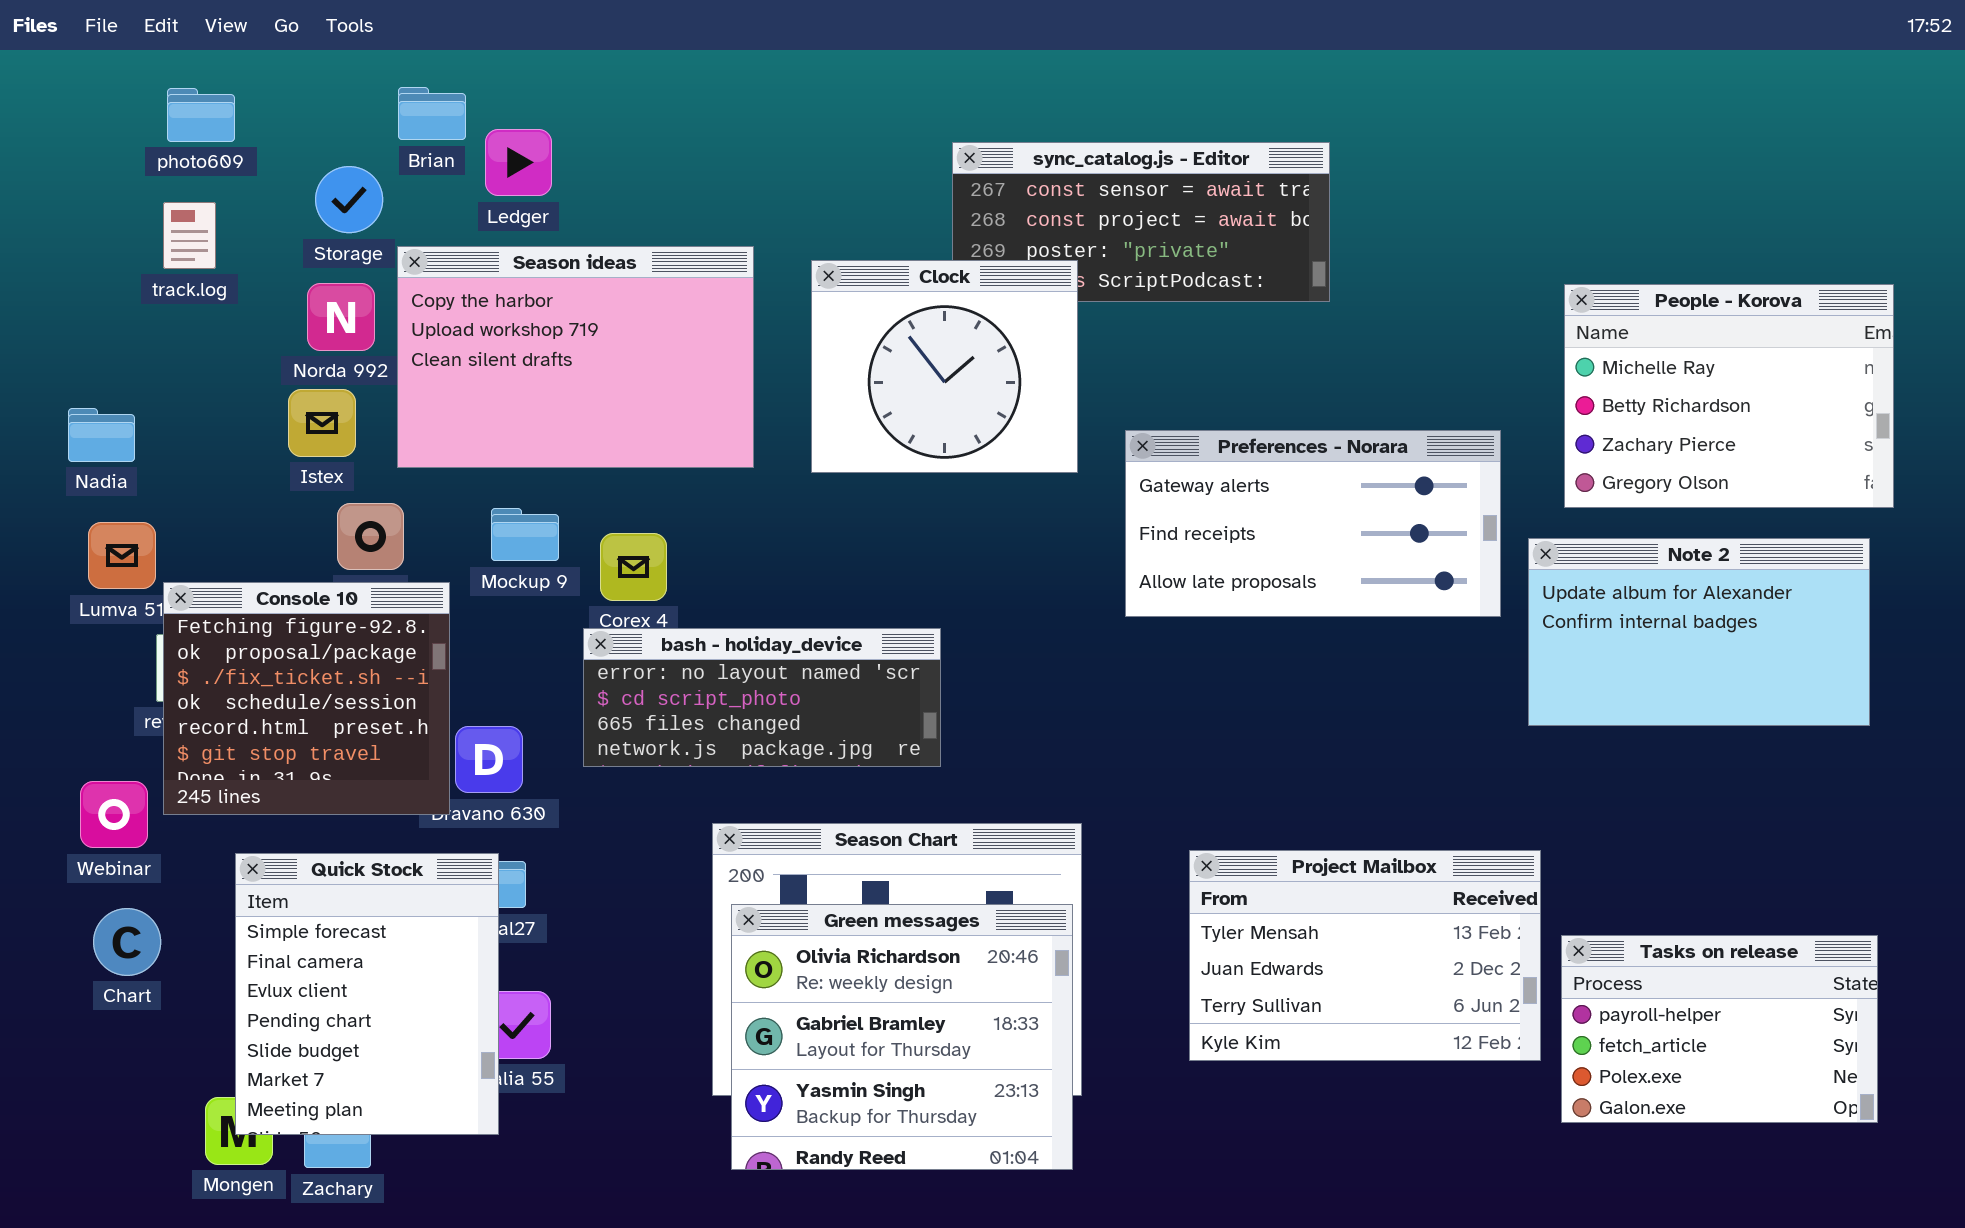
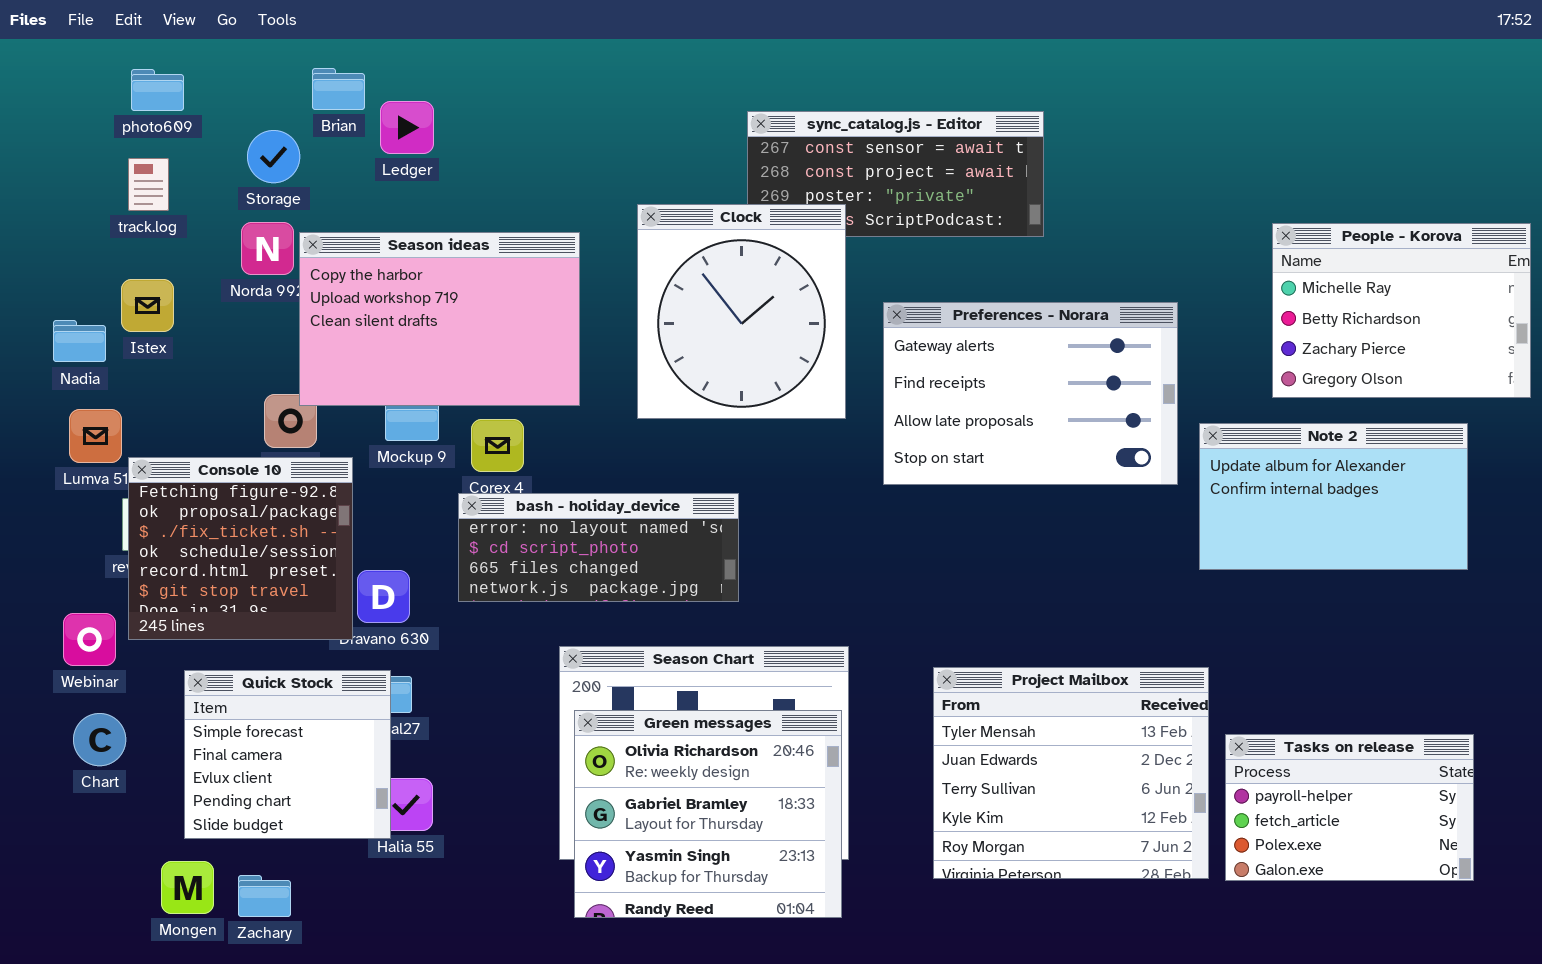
Season ideas: [397,246,754,468] -> [299,232,580,406], moved
Clock: [811,260,1078,473] -> [637,204,846,419], resized
People - Korova: [1564,284,1894,508] -> [1272,223,1531,398], moved
Istex: [288,389,356,457] -> [121,279,174,332], moved
Preferences - Norara: [1125,430,1501,617] -> [883,302,1178,485], resized
Project Mailbox: [1189,850,1541,1061] -> [933,667,1209,879], resized
Quick Stock: [235,853,499,1135] -> [184,670,391,839], resized

